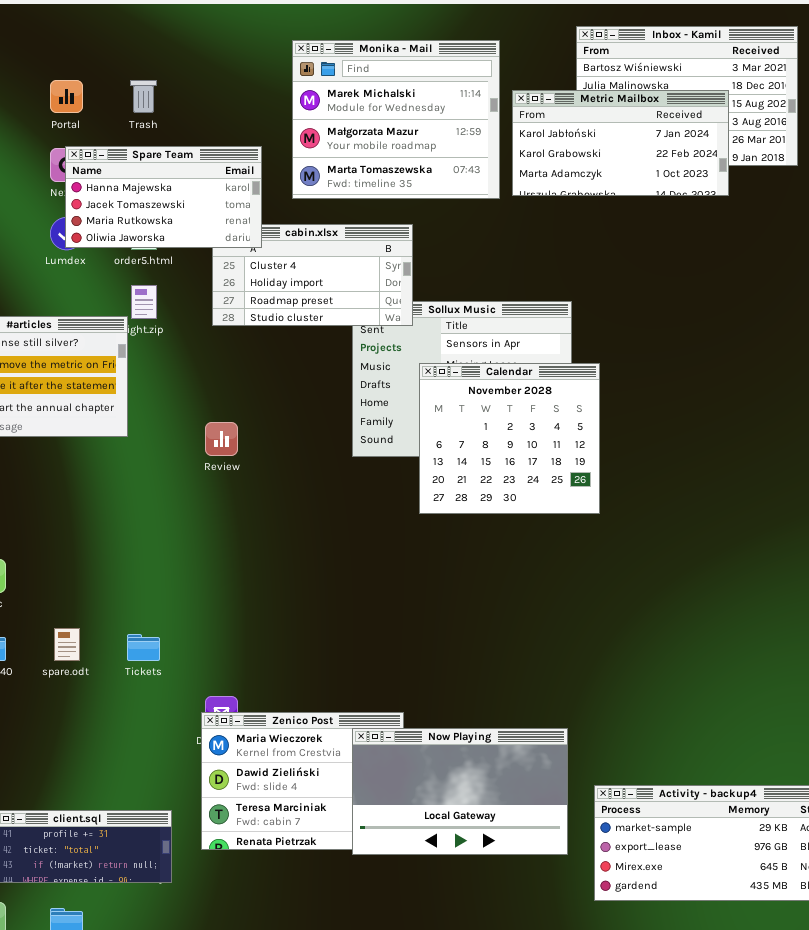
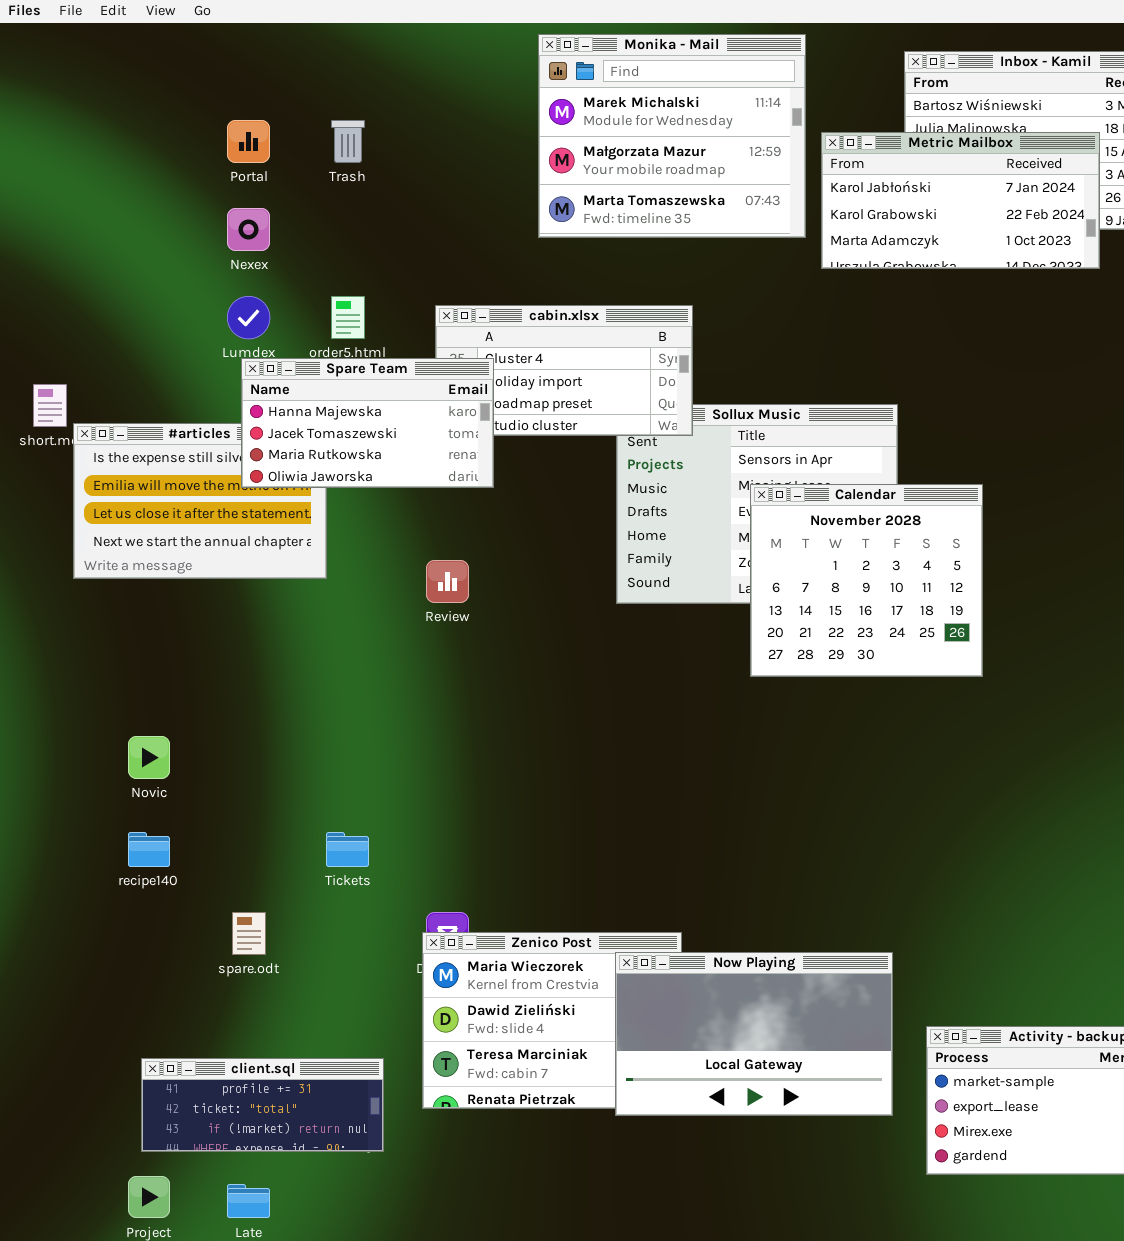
Monika - Mail: [292,40,500,199] -> [538,34,806,238], moved
Spare Team: [65,146,262,248] -> [241,358,494,488], moved
Calendar: [419,363,600,514] -> [750,484,983,677], moved
spare.odt: [54,628,80,661] -> [232,912,266,955], moved

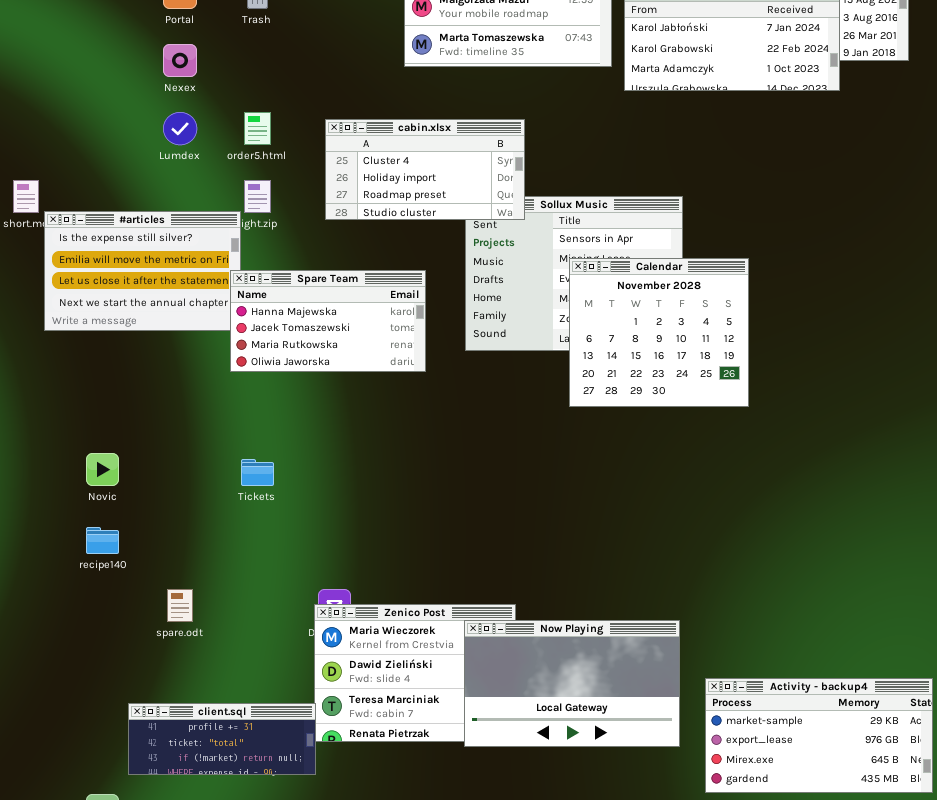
Spare Team: [241,358,494,488] -> [230,270,426,372], moved
Tickets: [326,832,369,867] -> [241,459,274,486], moved
client.sql: [141,1058,384,1152] -> [128,703,316,775], moved

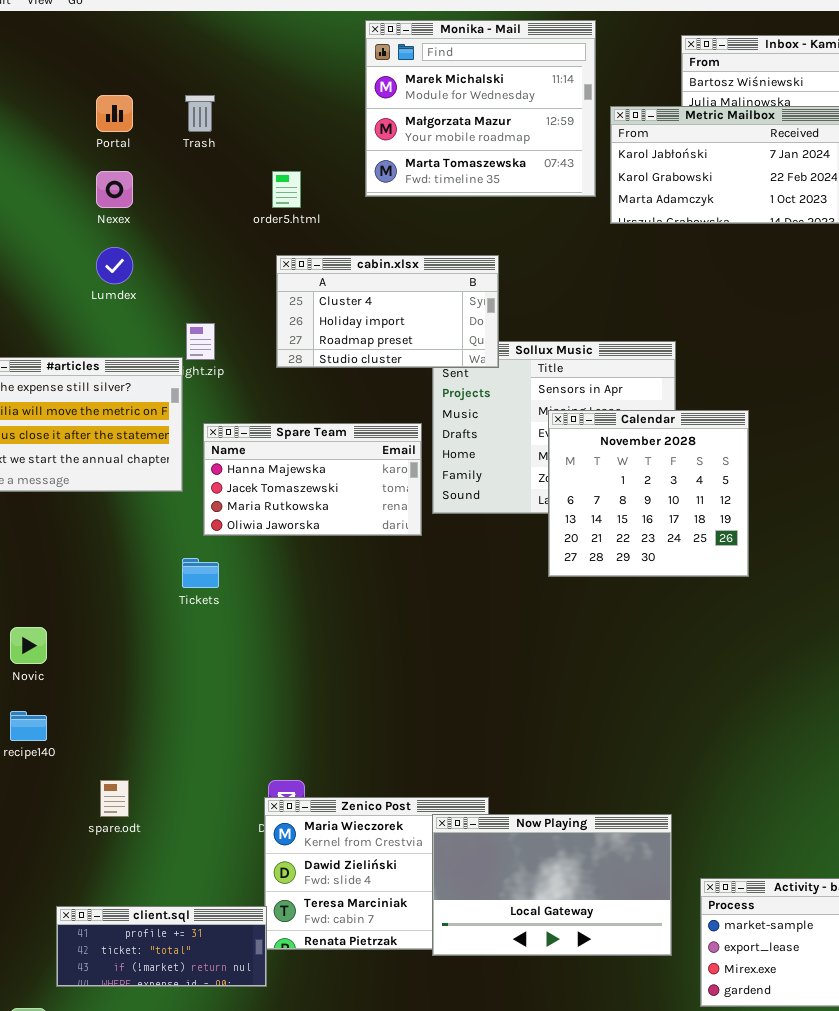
order5.html: [244,112,271,145] -> [272,171,301,208], moved
Spare Team: [230,270,426,372] -> [203,423,422,536], moved
Tickets: [241,459,274,486] -> [182,558,219,588], moved

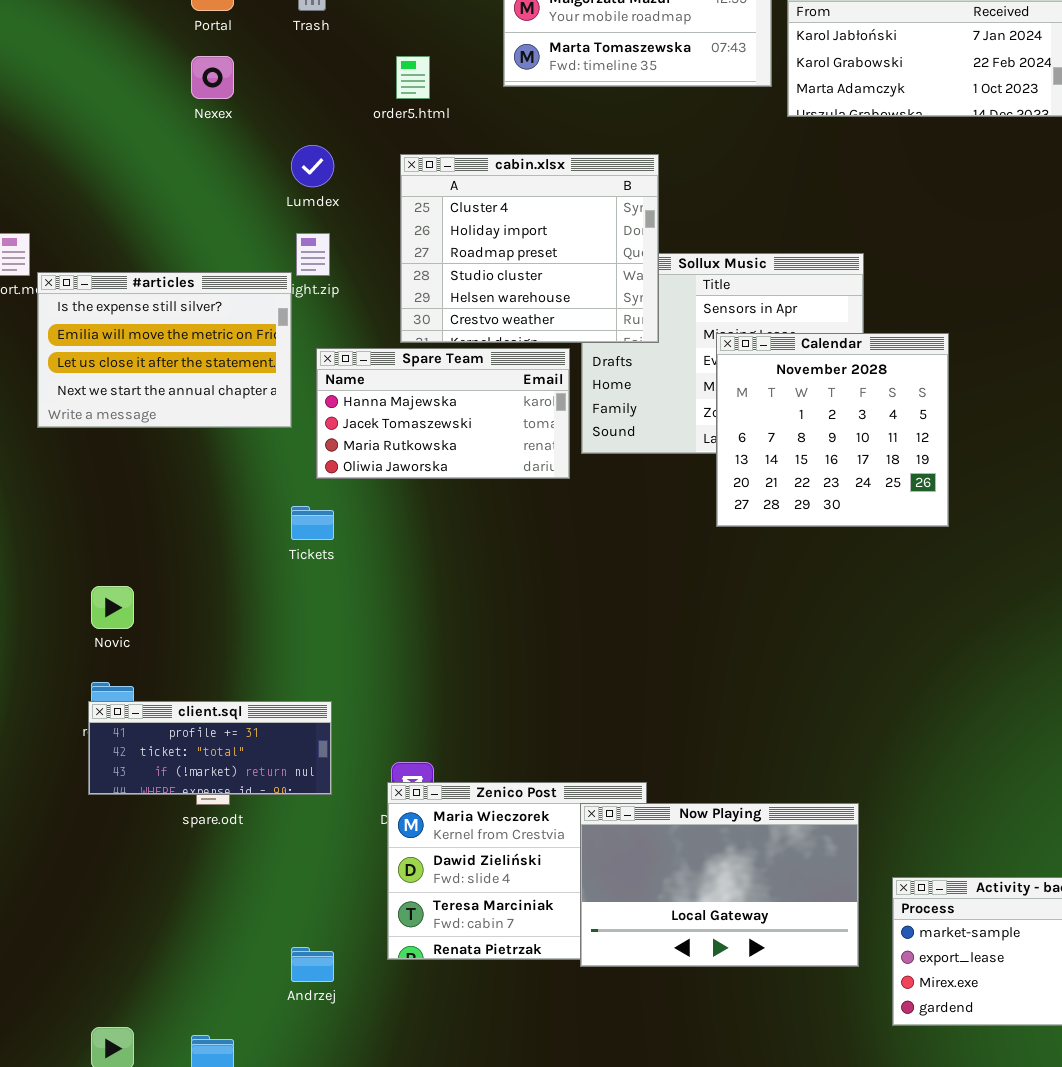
Lumdex: [96,247,133,284] -> [291,145,334,187], moved
cabin.xlsx: [276,255,499,368] -> [400,154,659,343], resized
client.sql: [56,906,267,987] -> [88,701,332,795], moved

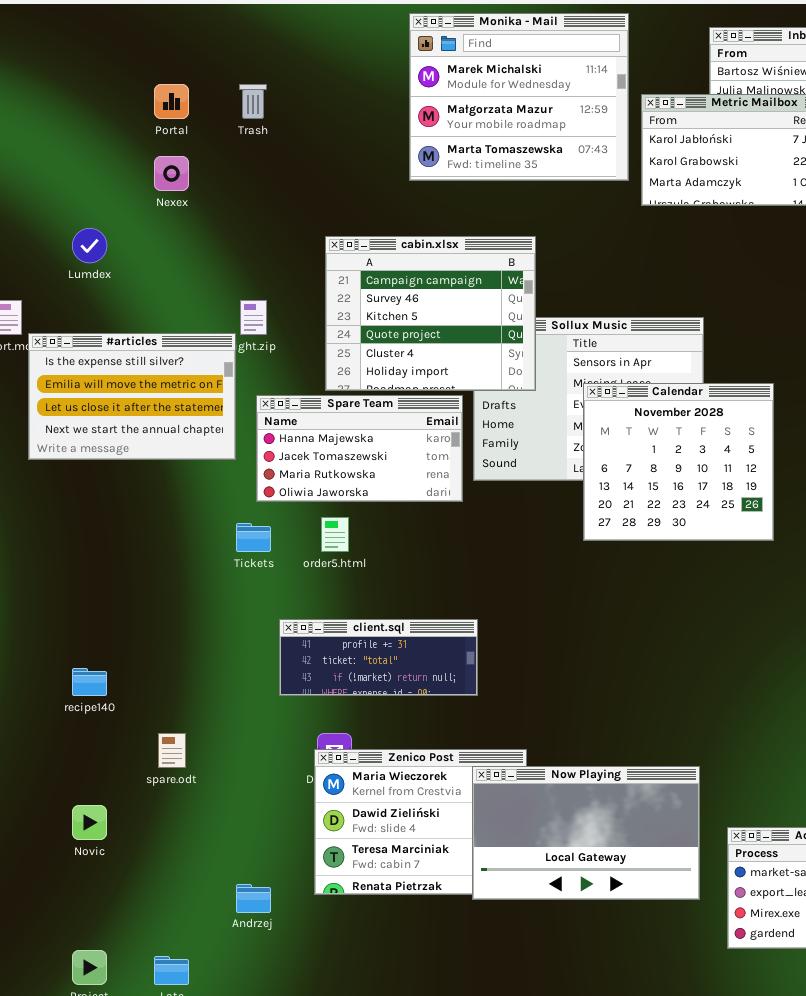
order5.html: [396,56,430,99] -> [321,517,349,552], moved
Lumdex: [291,145,334,187] -> [72,228,107,263], moved
cabin.xlsx: [400,154,659,343] -> [325,236,536,391], scrolled up 4 rows
Novic: [91,586,134,629] -> [72,805,107,840], moved
client.sql: [88,701,332,795] -> [279,619,478,696], moved

